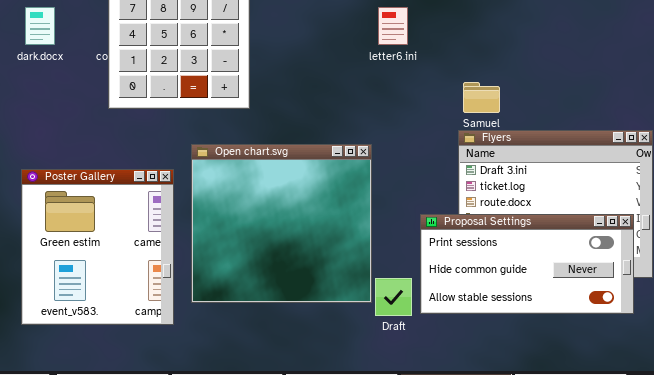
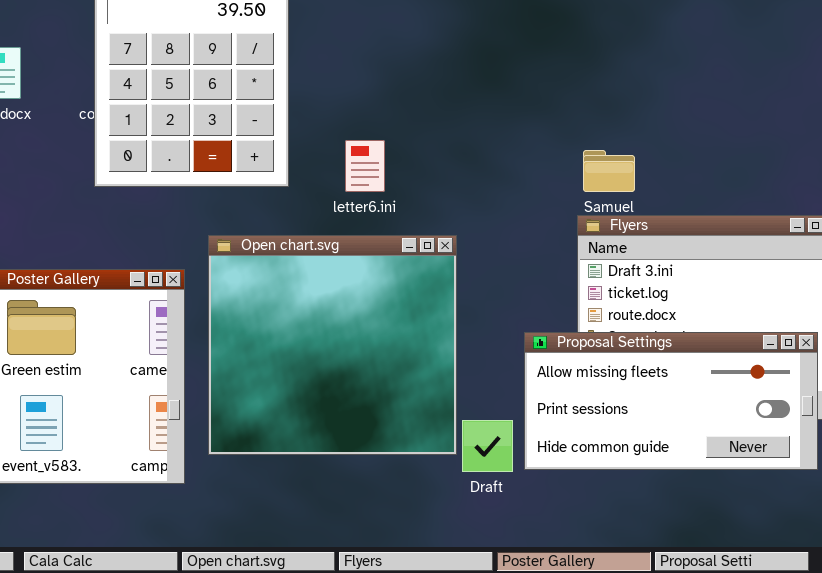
letter6.ini: [378,7,408,45] -> [345,140,385,192], moved
Proposal Settings: [420,214,634,314] -> [524,332,818,470], scrolled up 1 row

